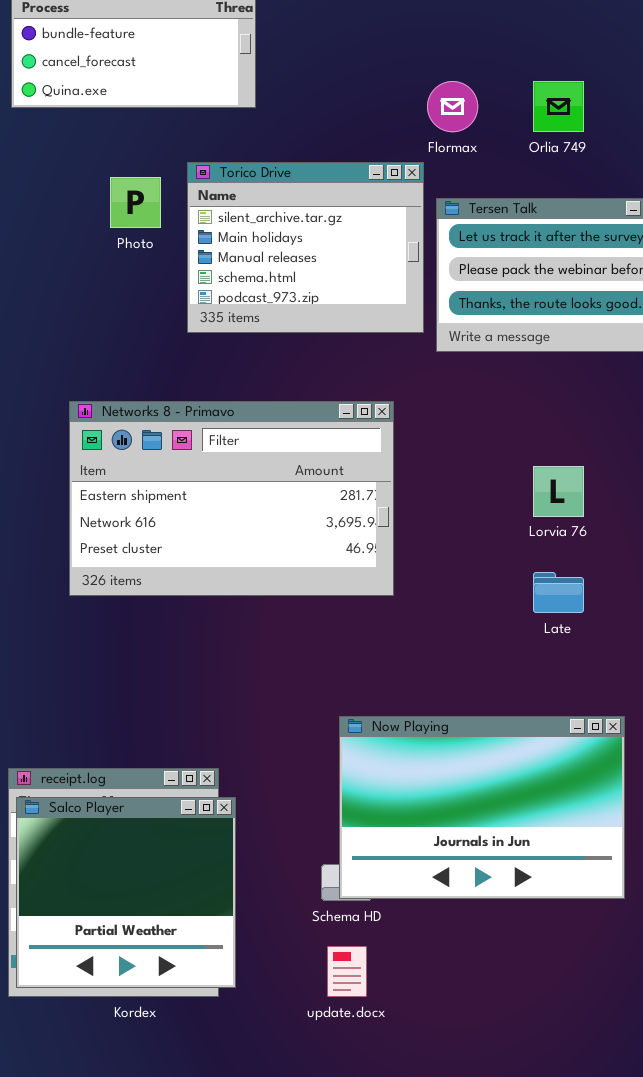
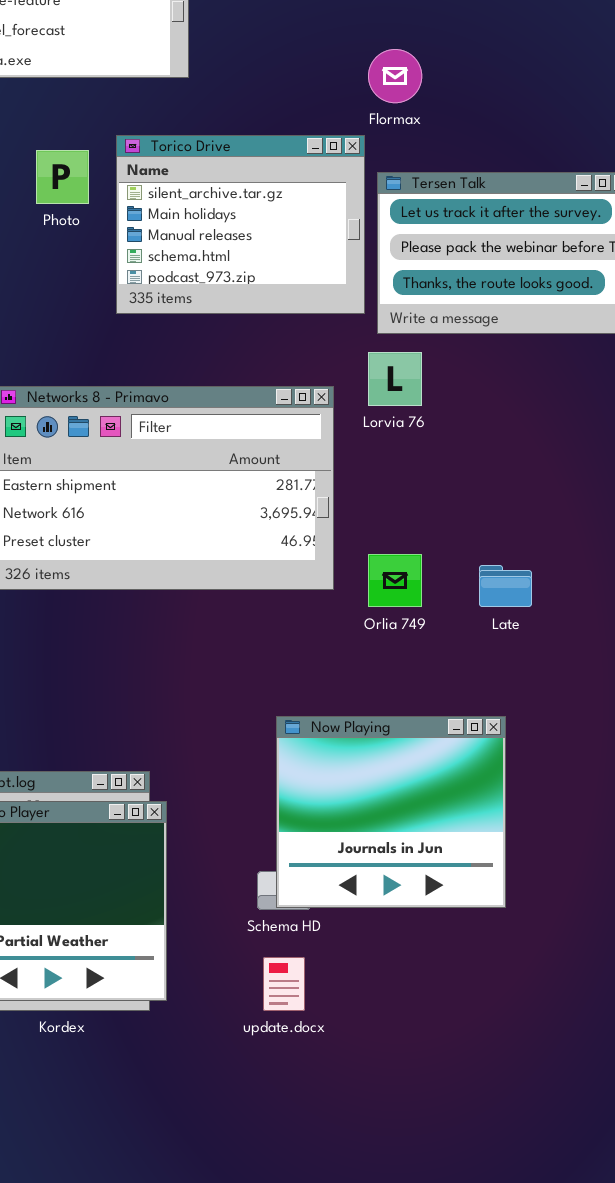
Orlia 749: [533,81,584,132] -> [368,554,422,607], moved
Lorvia 76: [533,466,584,517] -> [368,352,422,406], moved
Now Playing: [339,716,625,899] -> [276,716,506,908], resized

